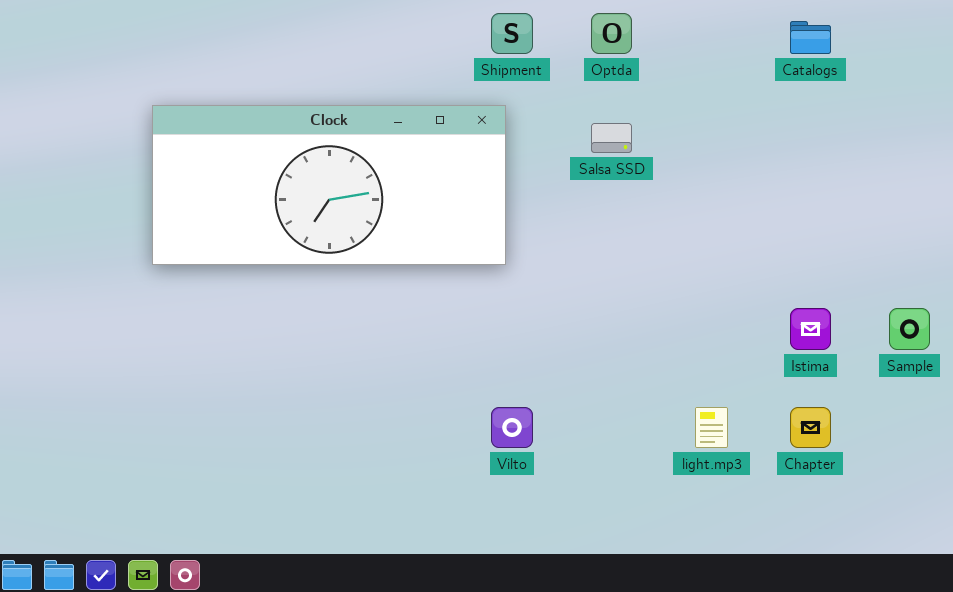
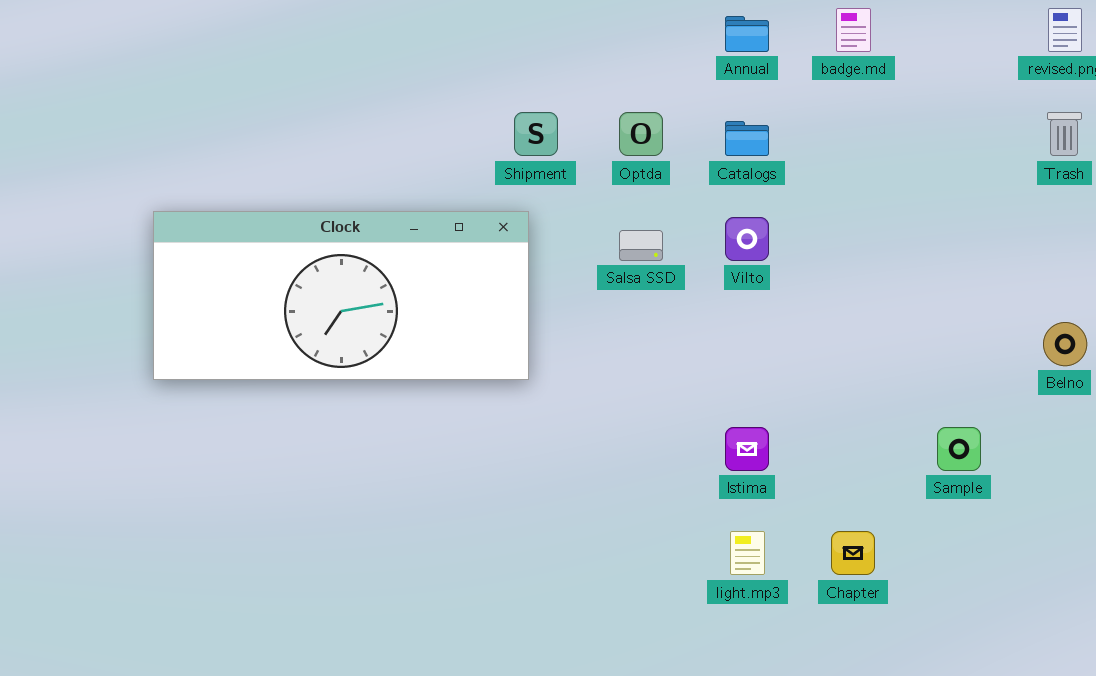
Catalogs: [790,21,831,54] -> [725,121,769,156], moved
Istima: [790,308,831,350] -> [725,427,769,471], moved
Vilto: [491,407,533,448] -> [725,217,769,261], moved

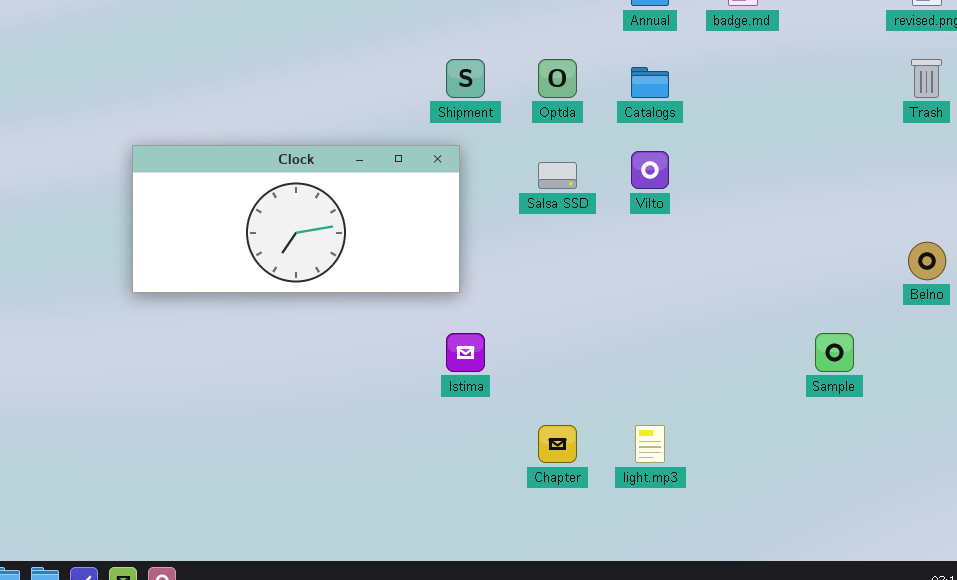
Istima: [725,427,769,471] -> [446,333,485,372], moved
Chapter: [831,531,875,575] -> [538,425,577,463], moved

